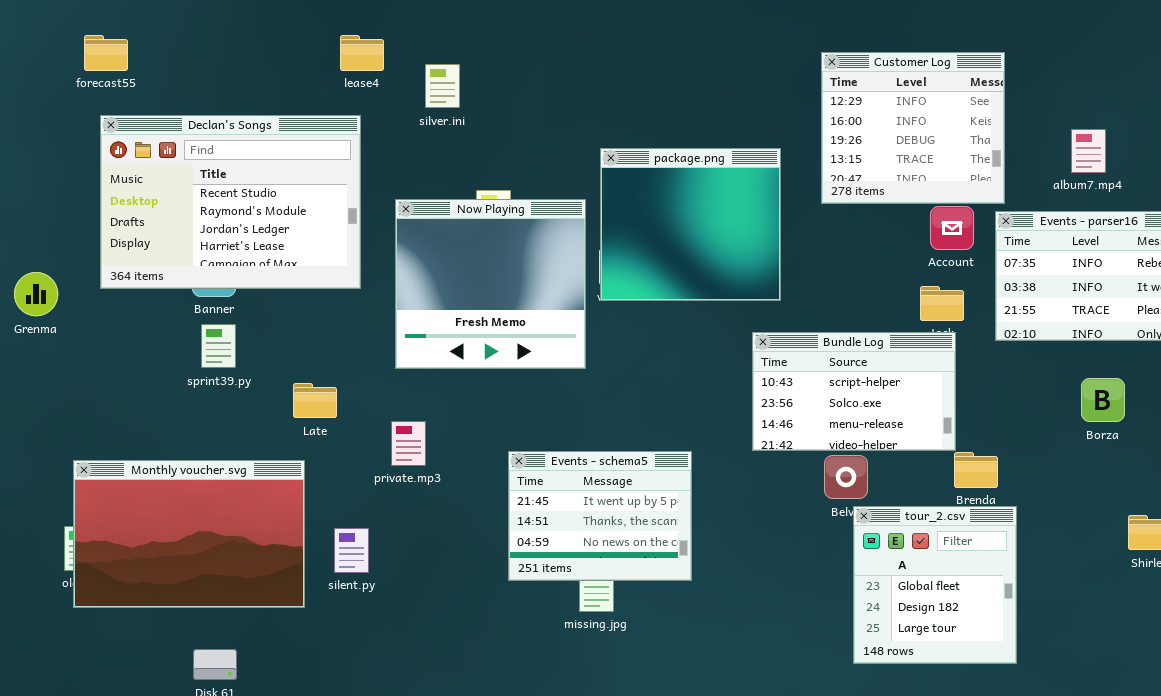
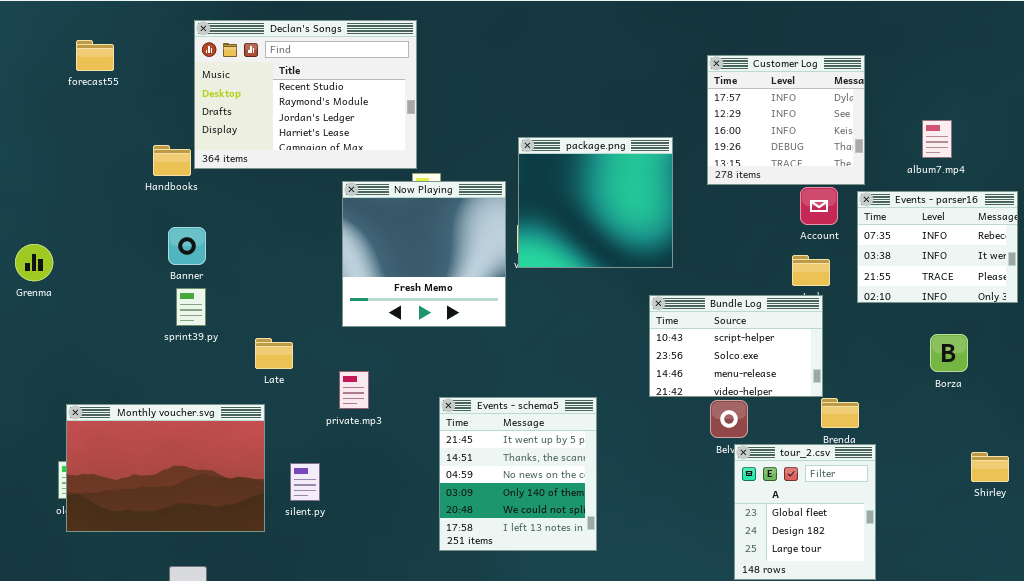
Customer Log: [821,52,1005,204] -> [707,55,865,185], scrolled up 1 row
Declan's Songs: [100,115,361,289] -> [194,20,417,169], moved
Events - schema5: [508,451,692,581] -> [439,397,597,551], resized

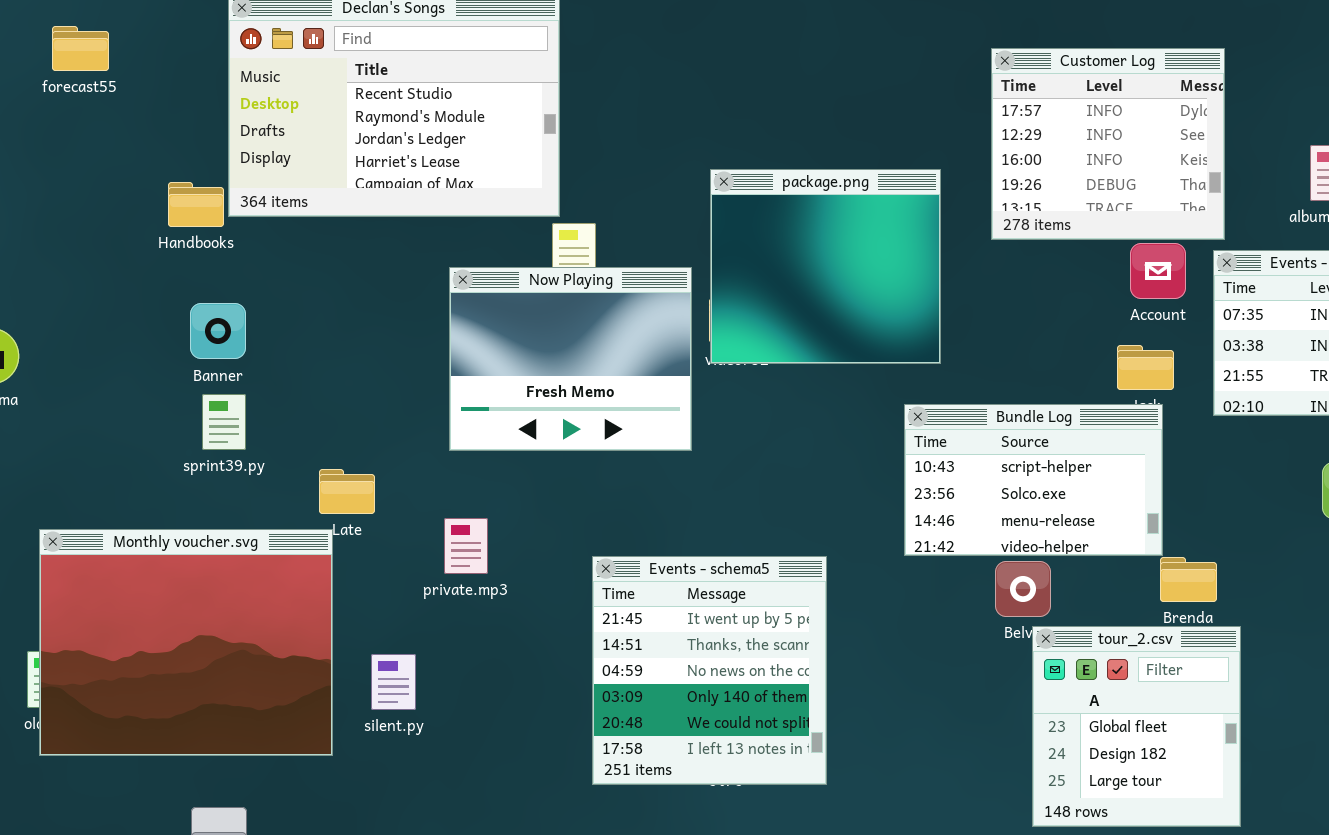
Now Playing: [342,181,506,327] -> [449,267,692,451], resized
Monthly voucher.svg: [66,404,265,532] -> [39,529,333,756], resized

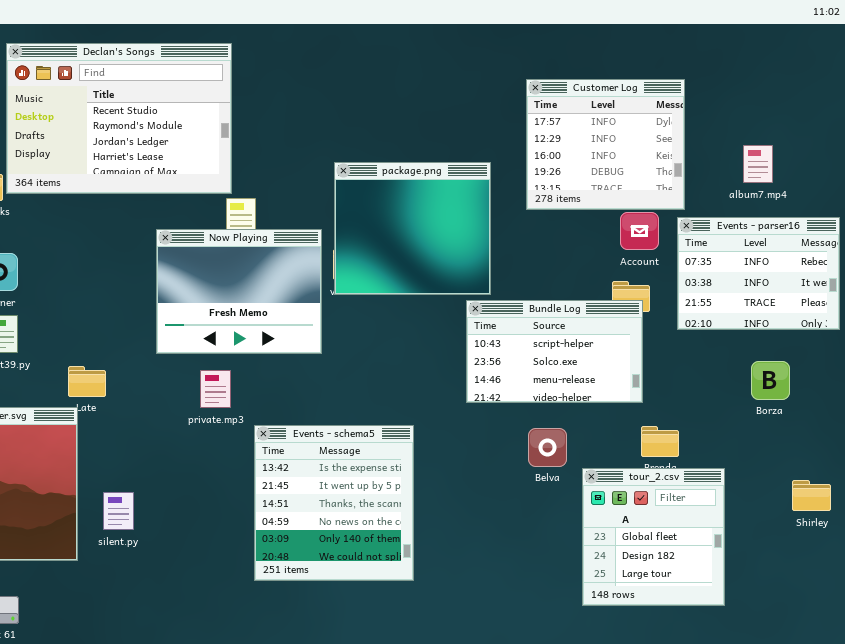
Bundle Log: [904,404,1163,556] -> [466,300,643,403], moved
private.mp3: [444,518,488,574] -> [200,370,231,408], moved
Events - schema5: [592,556,827,785] -> [254,425,414,581], scrolled up 1 row
tour_2.csv: [1032,626,1241,827] -> [582,468,725,606], moved

